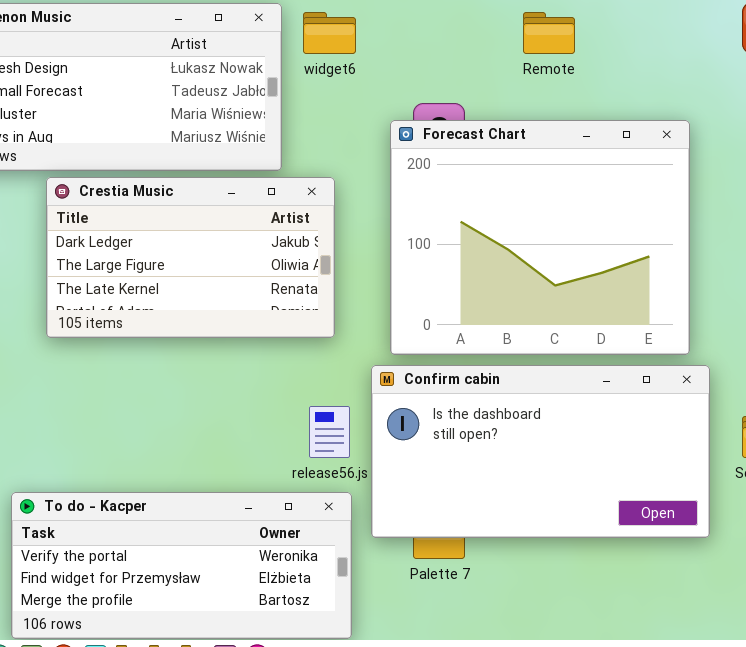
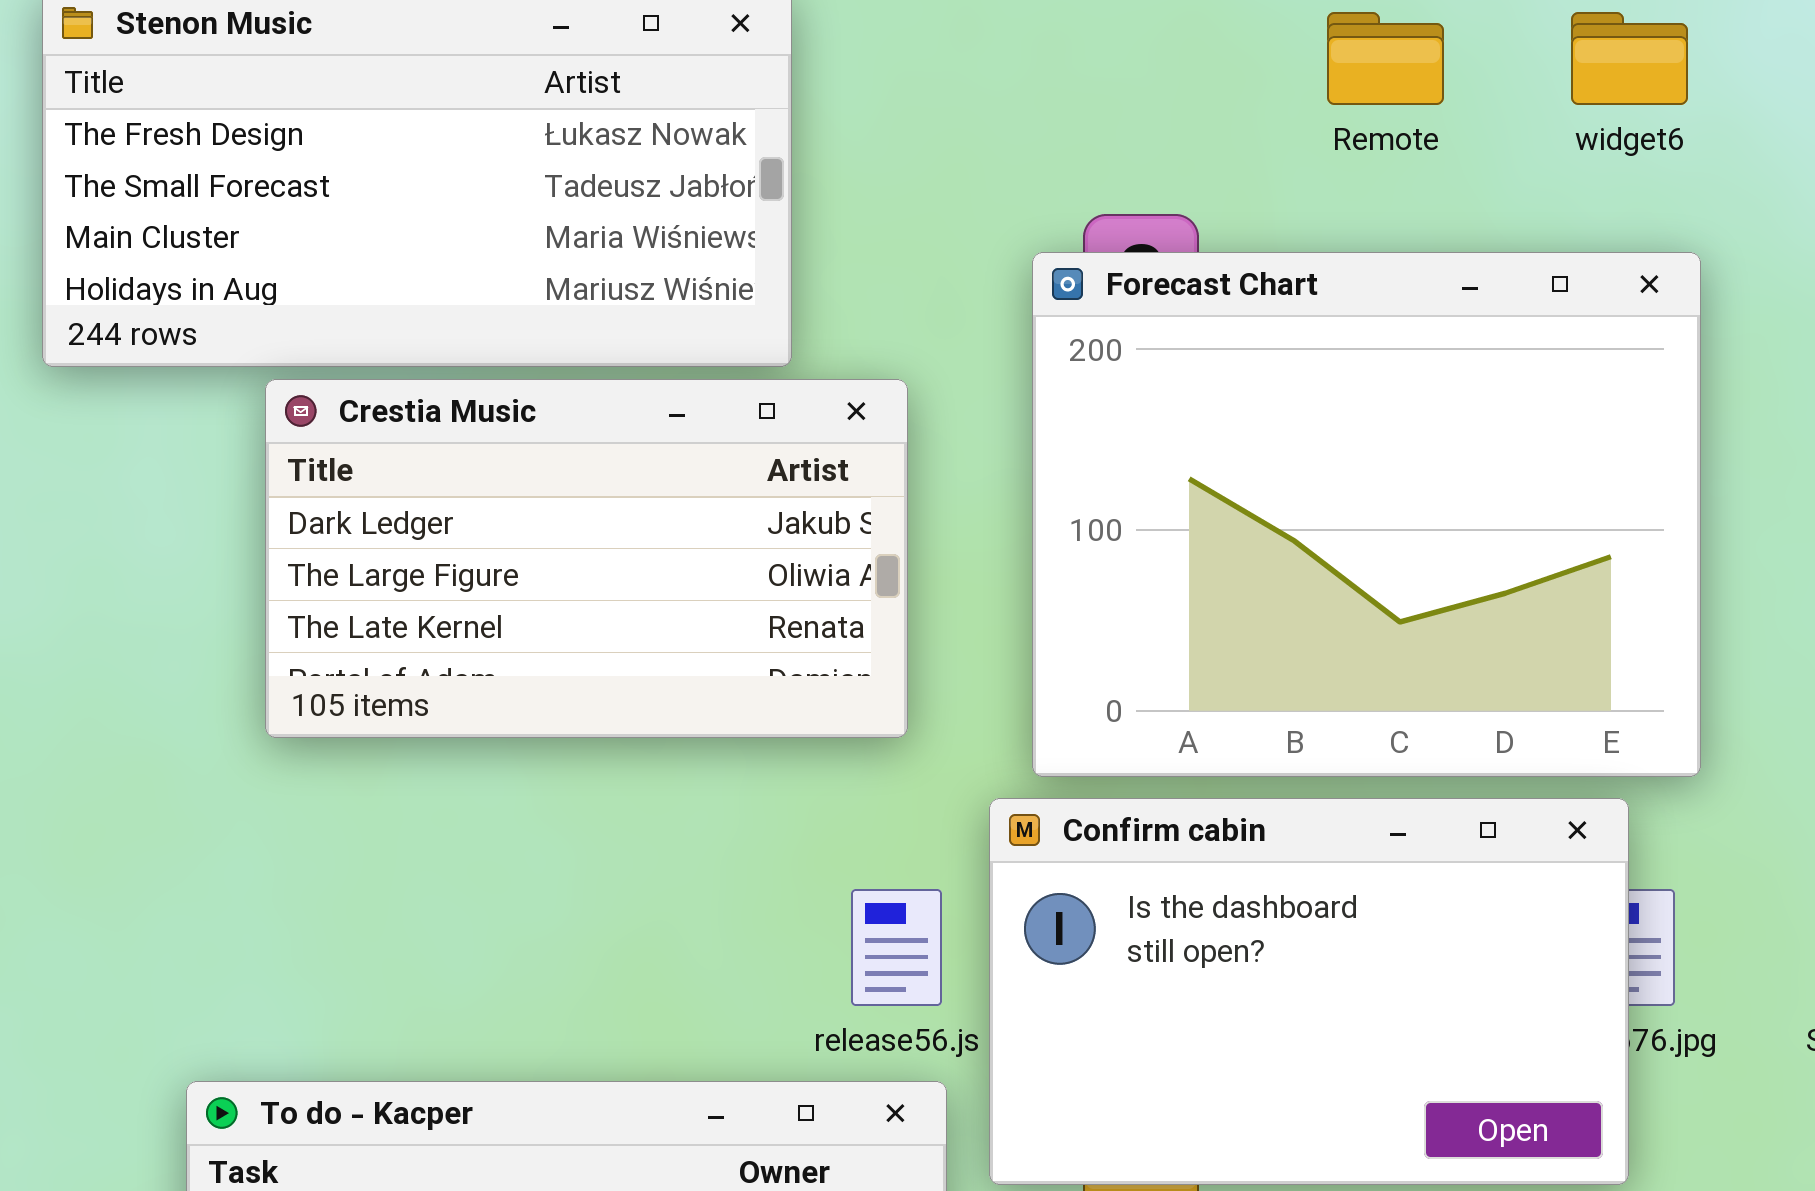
widget6: [303,12,356,54] -> [1571,12,1688,105], moved
Confirm cabin: [371,365,710,538] -> [989,798,1629,1185], resized

